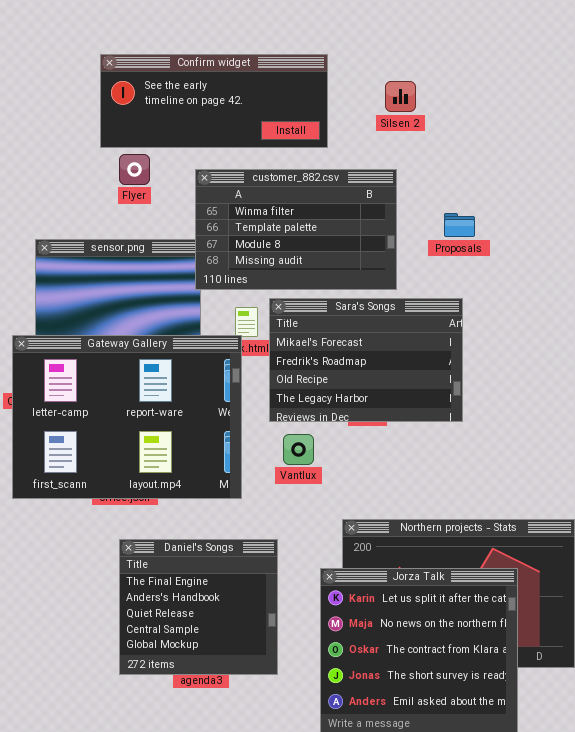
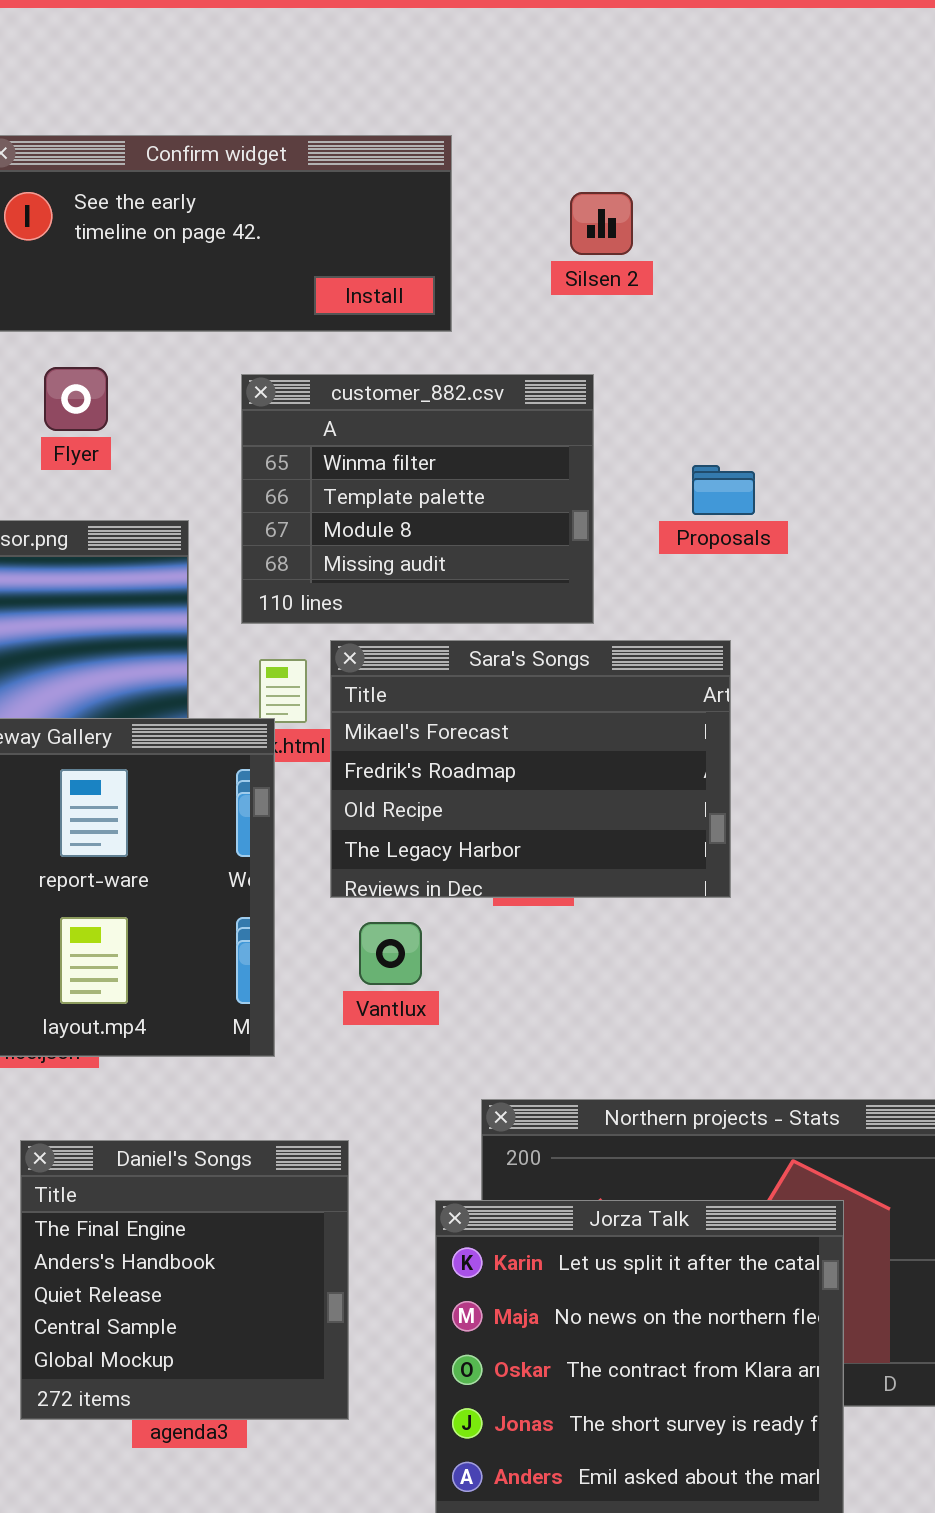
Flyer: [119,154,150,185] -> [44,367,108,431], moved
customer_882.csv: [195,169,397,290] -> [241,374,594,624], resized

